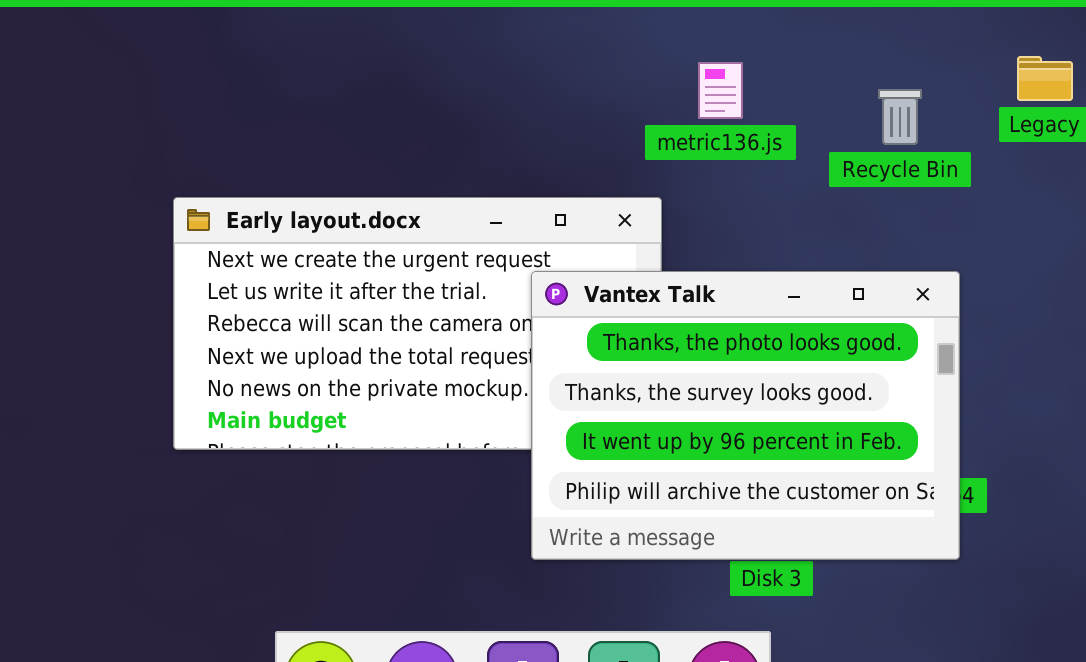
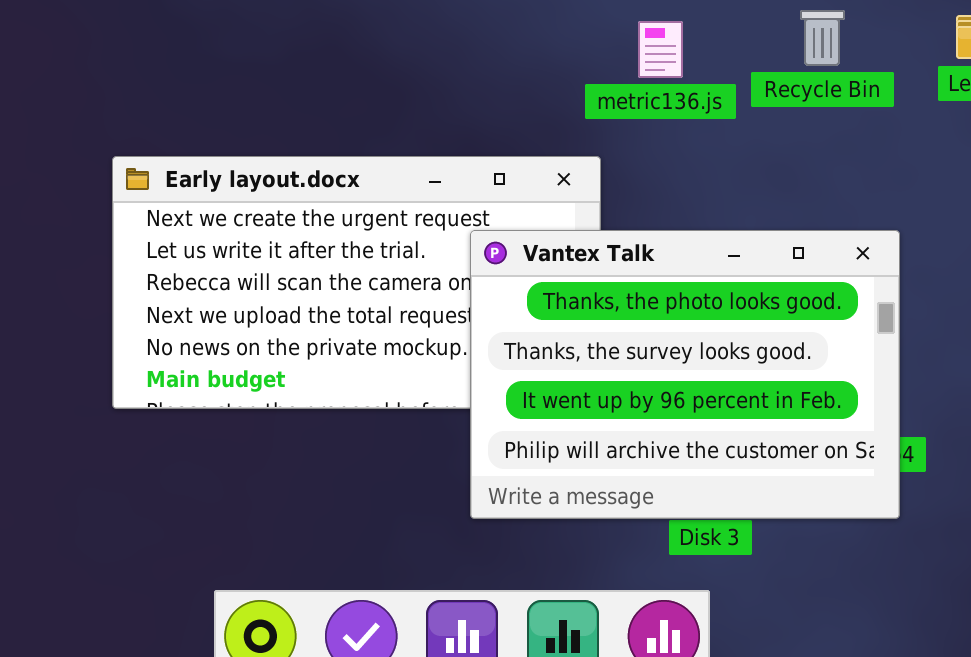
Recycle Bin: [878,89,922,145] -> [800,10,845,66], moved

